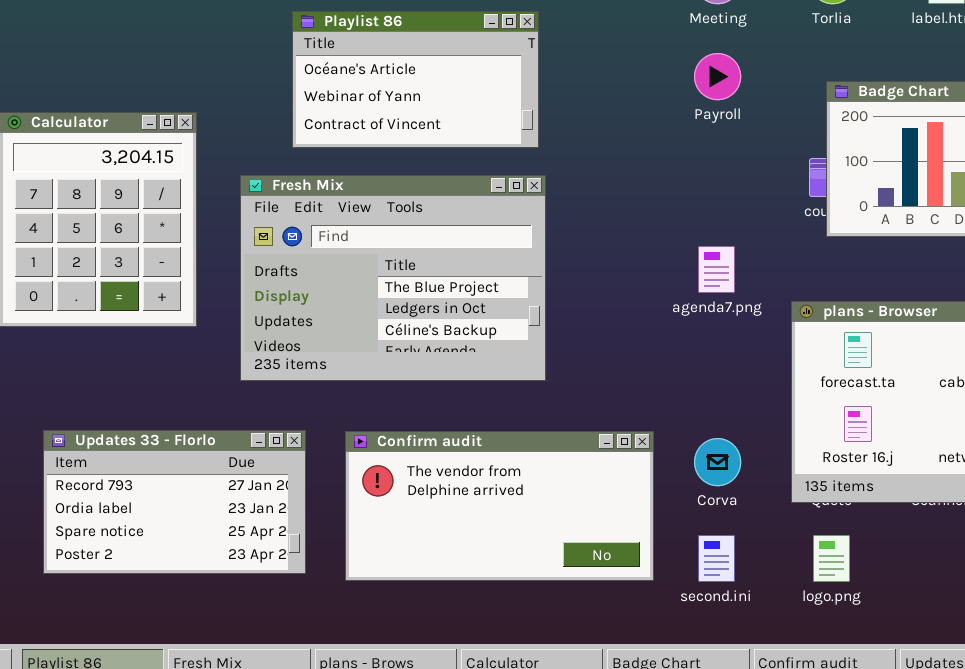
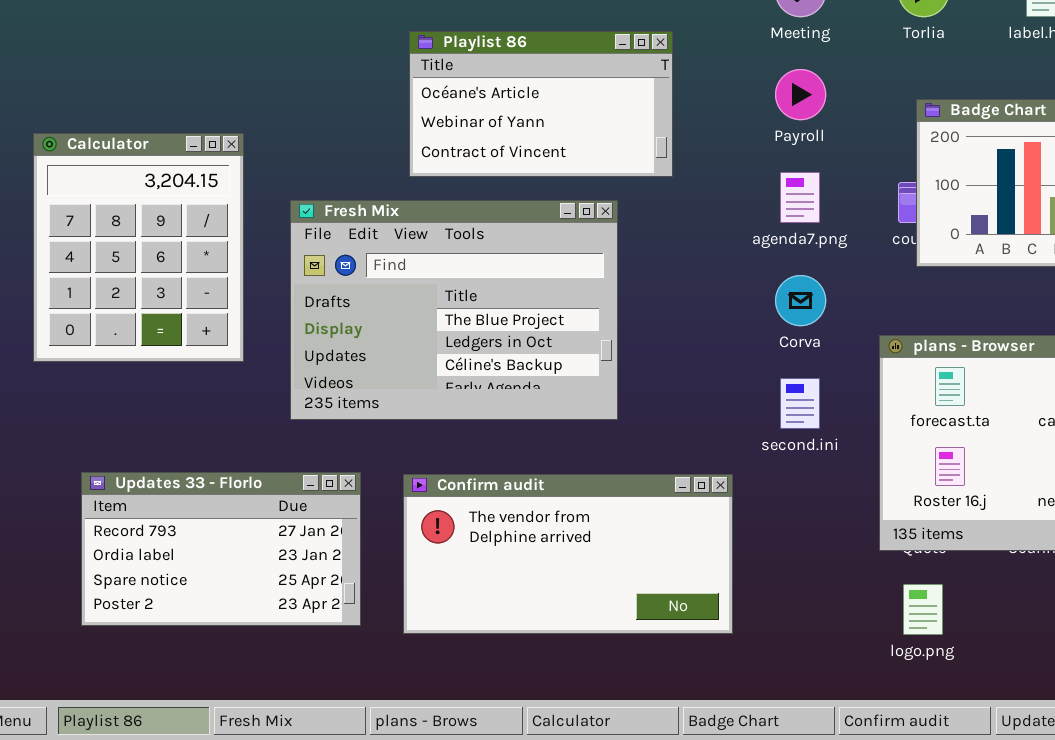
Playlist 86: [292,11,539,148] -> [409,31,673,177], moved
agenda7.png: [698,246,735,293] -> [780,172,820,223], moved
Corva: [694,438,741,486] -> [775,275,826,326], moved
second.ini: [698,535,735,582] -> [780,378,820,429], moved

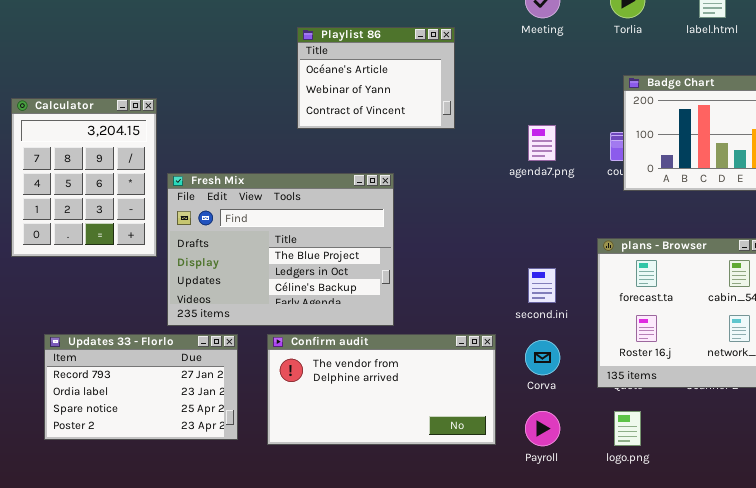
Playlist 86: [409,31,673,177] -> [297,27,455,129], resized
Payroll: [775,69,826,120] -> [525,411,560,446], moved
Fresh Mix: [290,200,618,420] -> [167,173,394,326], moved
Corva: [775,275,826,326] -> [525,340,560,375], moved

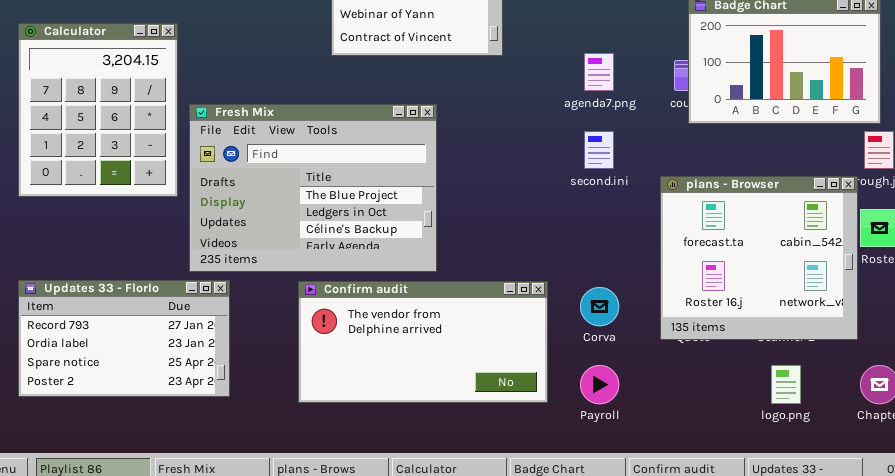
second.ini: [528,268,556,303] -> [584,131,614,169], moved
Updates 33 - Florlo: [44,334,238,440] -> [18,280,230,397], moved
logo.png: [614,411,641,446] -> [771,365,801,404], moved

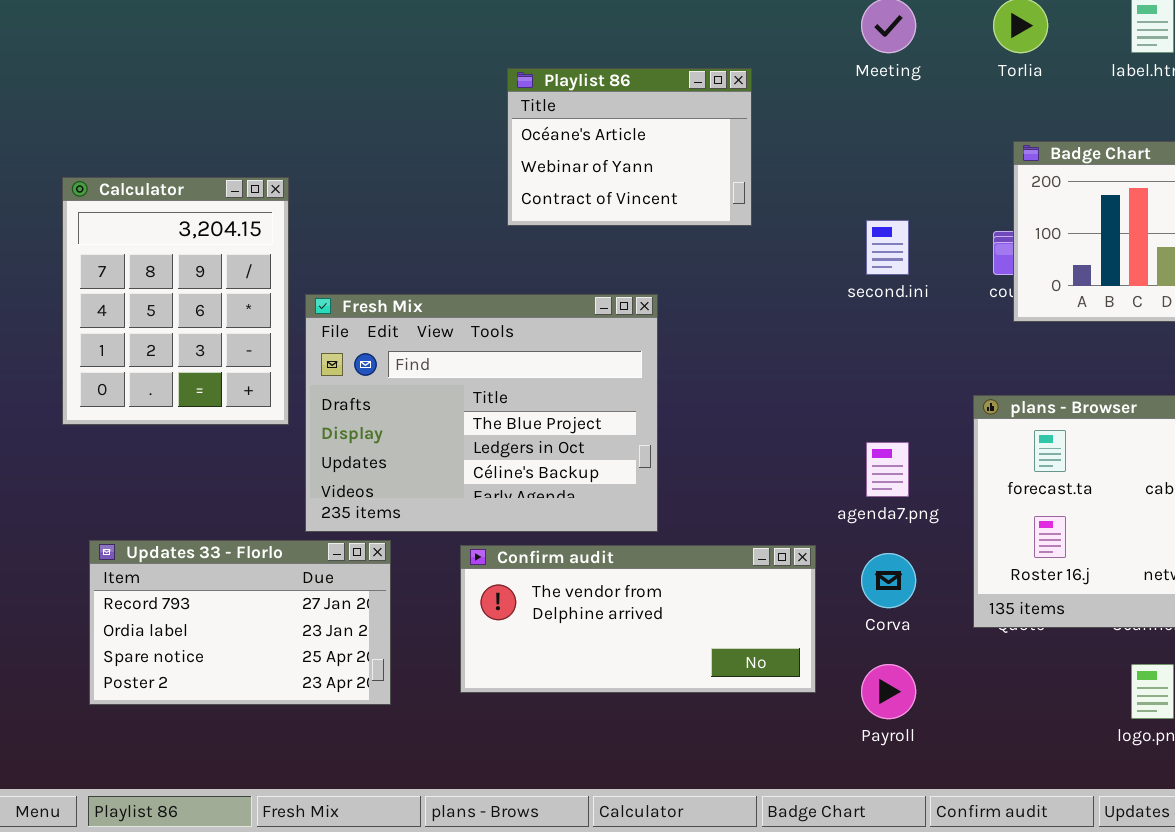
agenda7.png: [584,53,614,91] -> [866,442,909,497], moved
second.ini: [584,131,614,169] -> [866,220,909,275], moved
Updates 33 - Florlo: [18,280,230,397] -> [89,540,391,705], moved
Confirm audit: [298,281,548,403] -> [460,545,816,693], resized

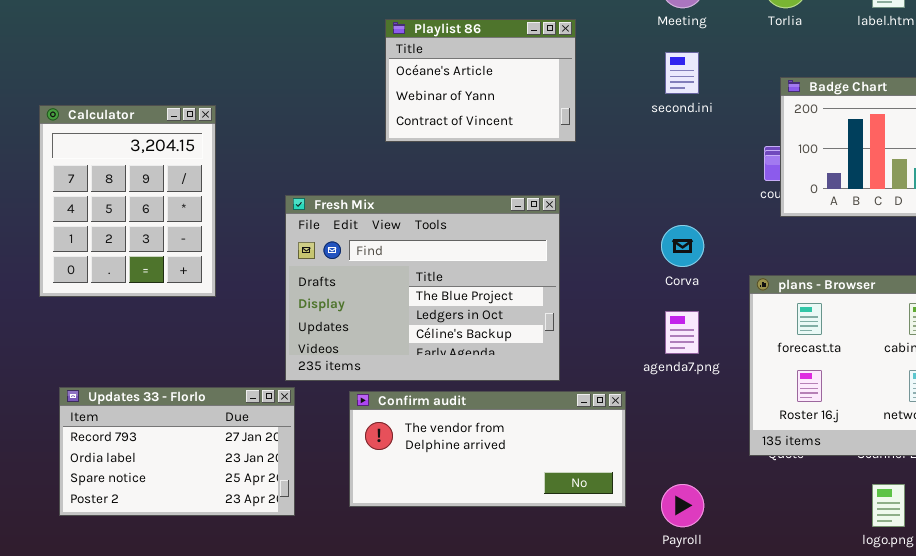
second.ini: [866,220,909,275] -> [665,52,699,94], moved
Fresh Mix: [305,294,658,532] -> [285,195,560,381], moved
Corva: [861,553,916,608] -> [661,225,704,267], moved

